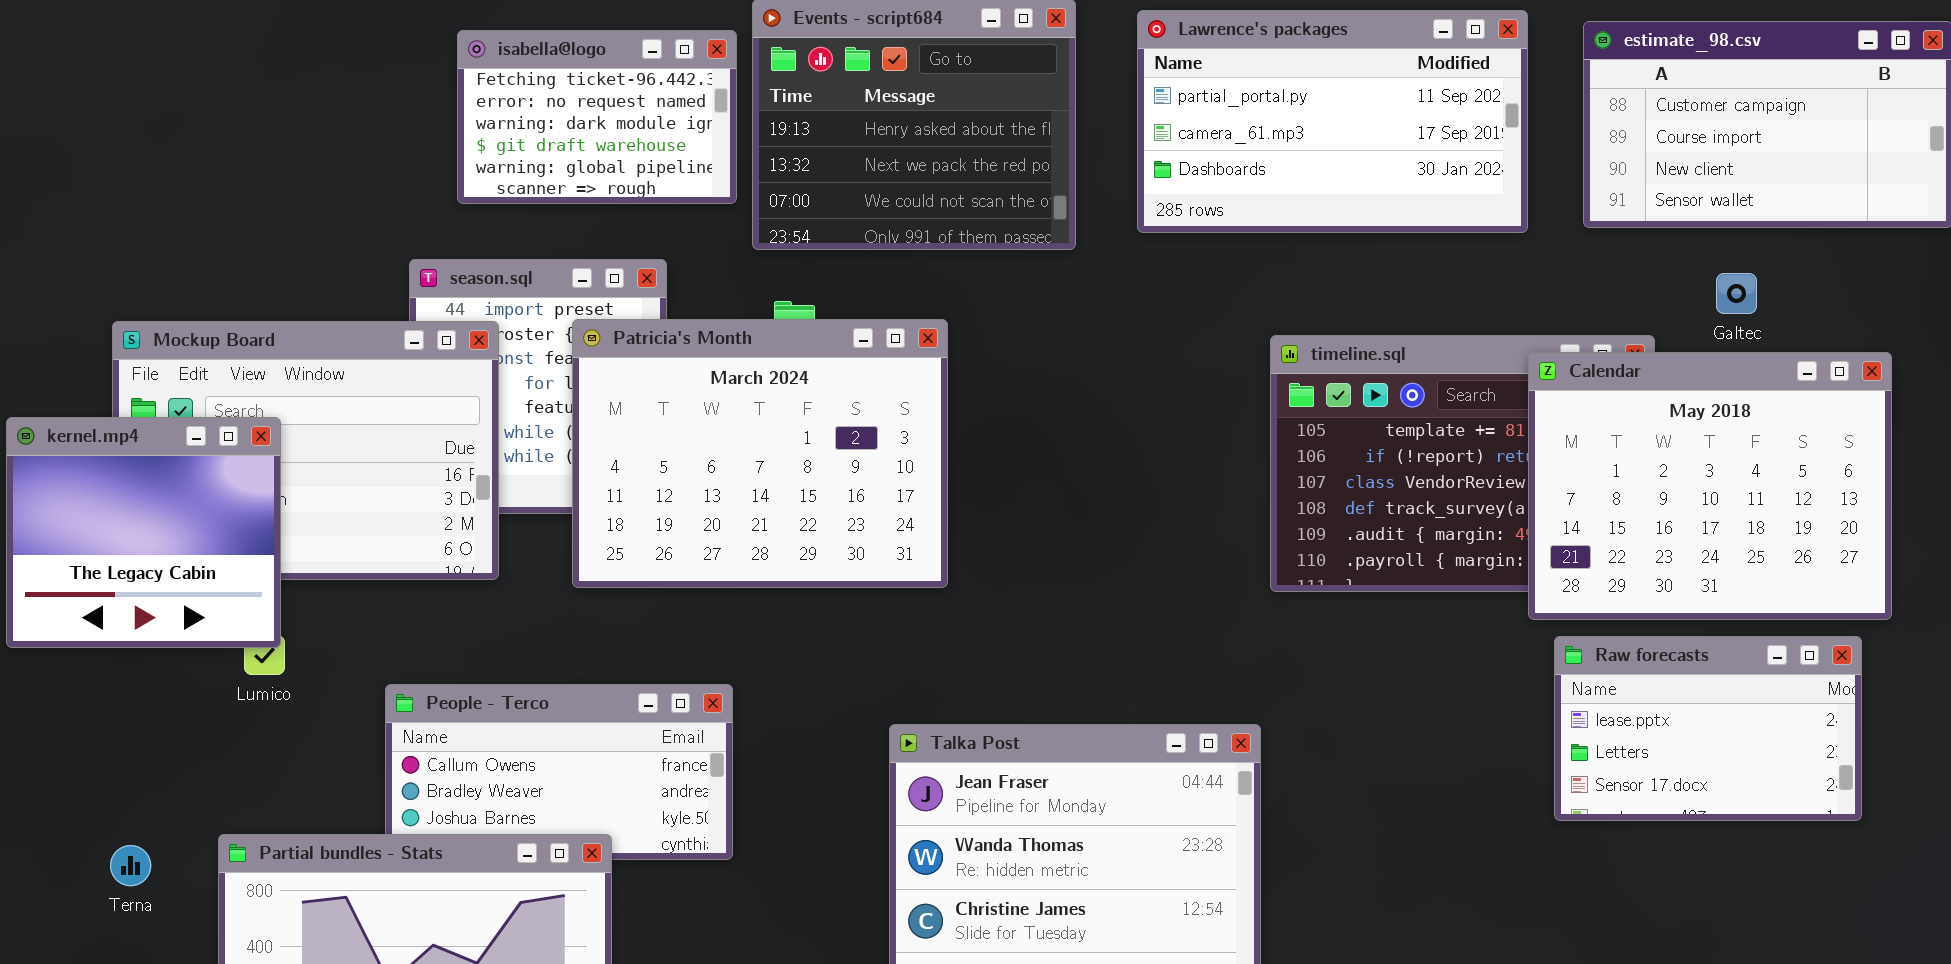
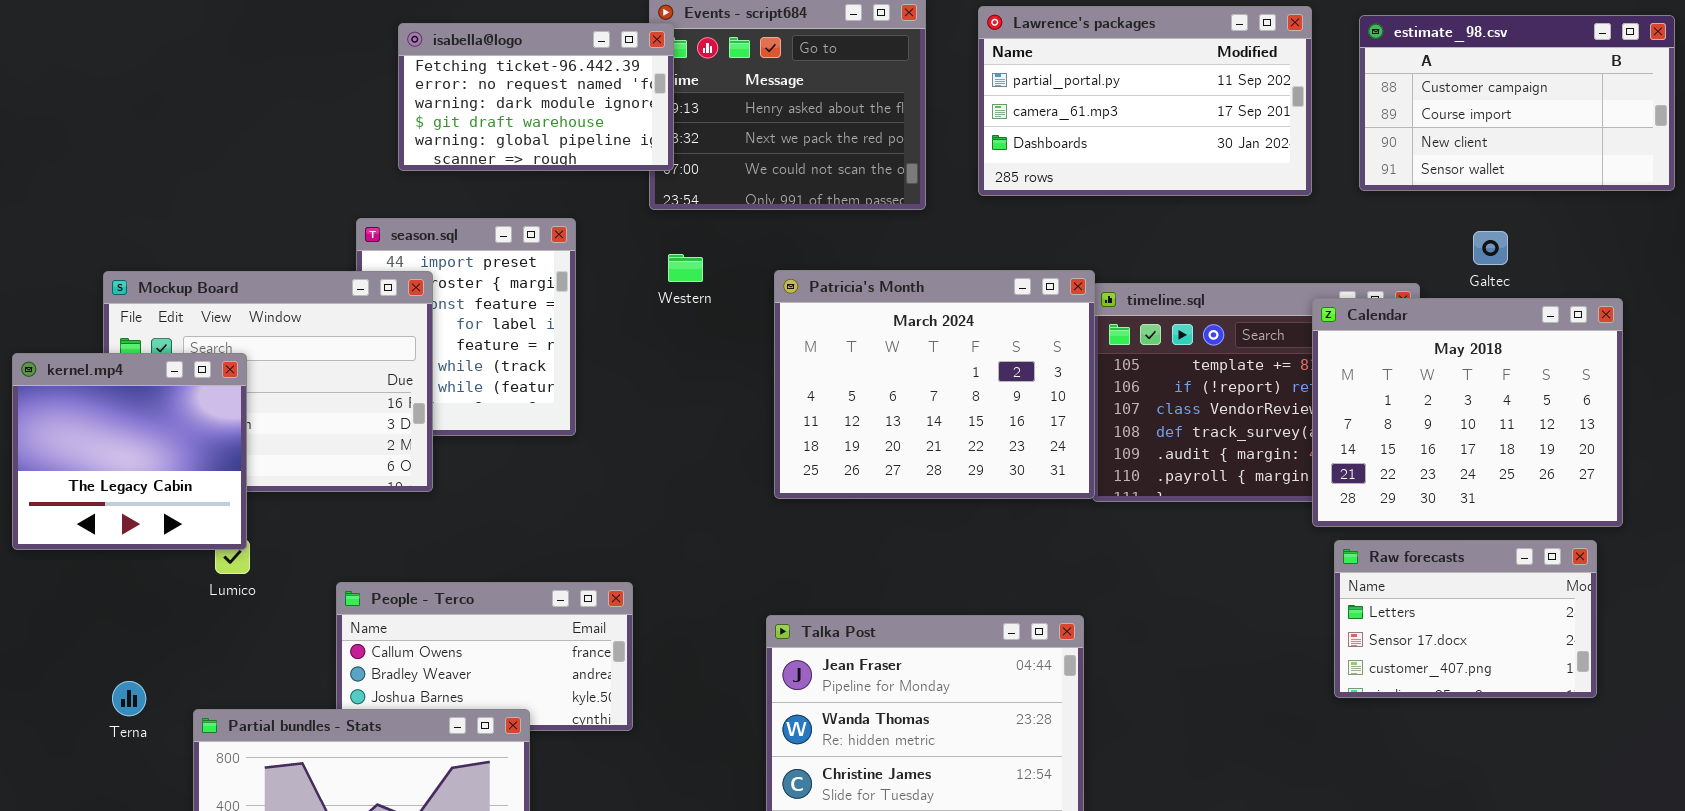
isabella@logo: [457,30,737,204] -> [398,23,674,171], resized
Patricia's Month: [572,319,948,588] -> [774,270,1095,499], moved
Raw forecasts: [1554,636,1862,821] -> [1334,540,1597,698], scrolled down 1 row
Terna: [110,845,151,886] -> [112,681,146,716], moved

